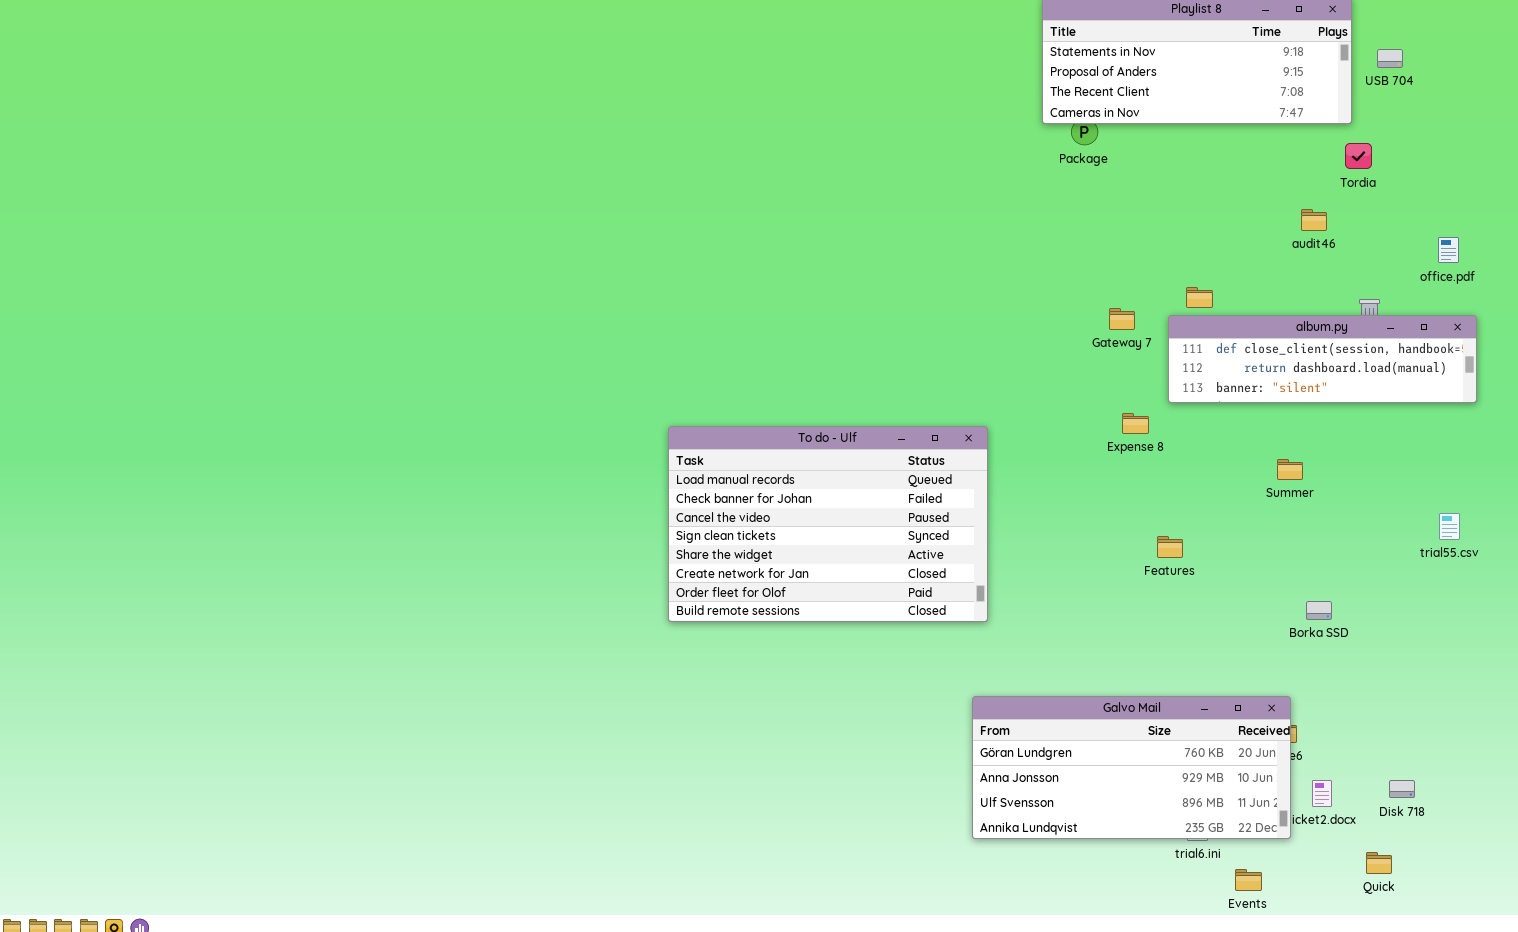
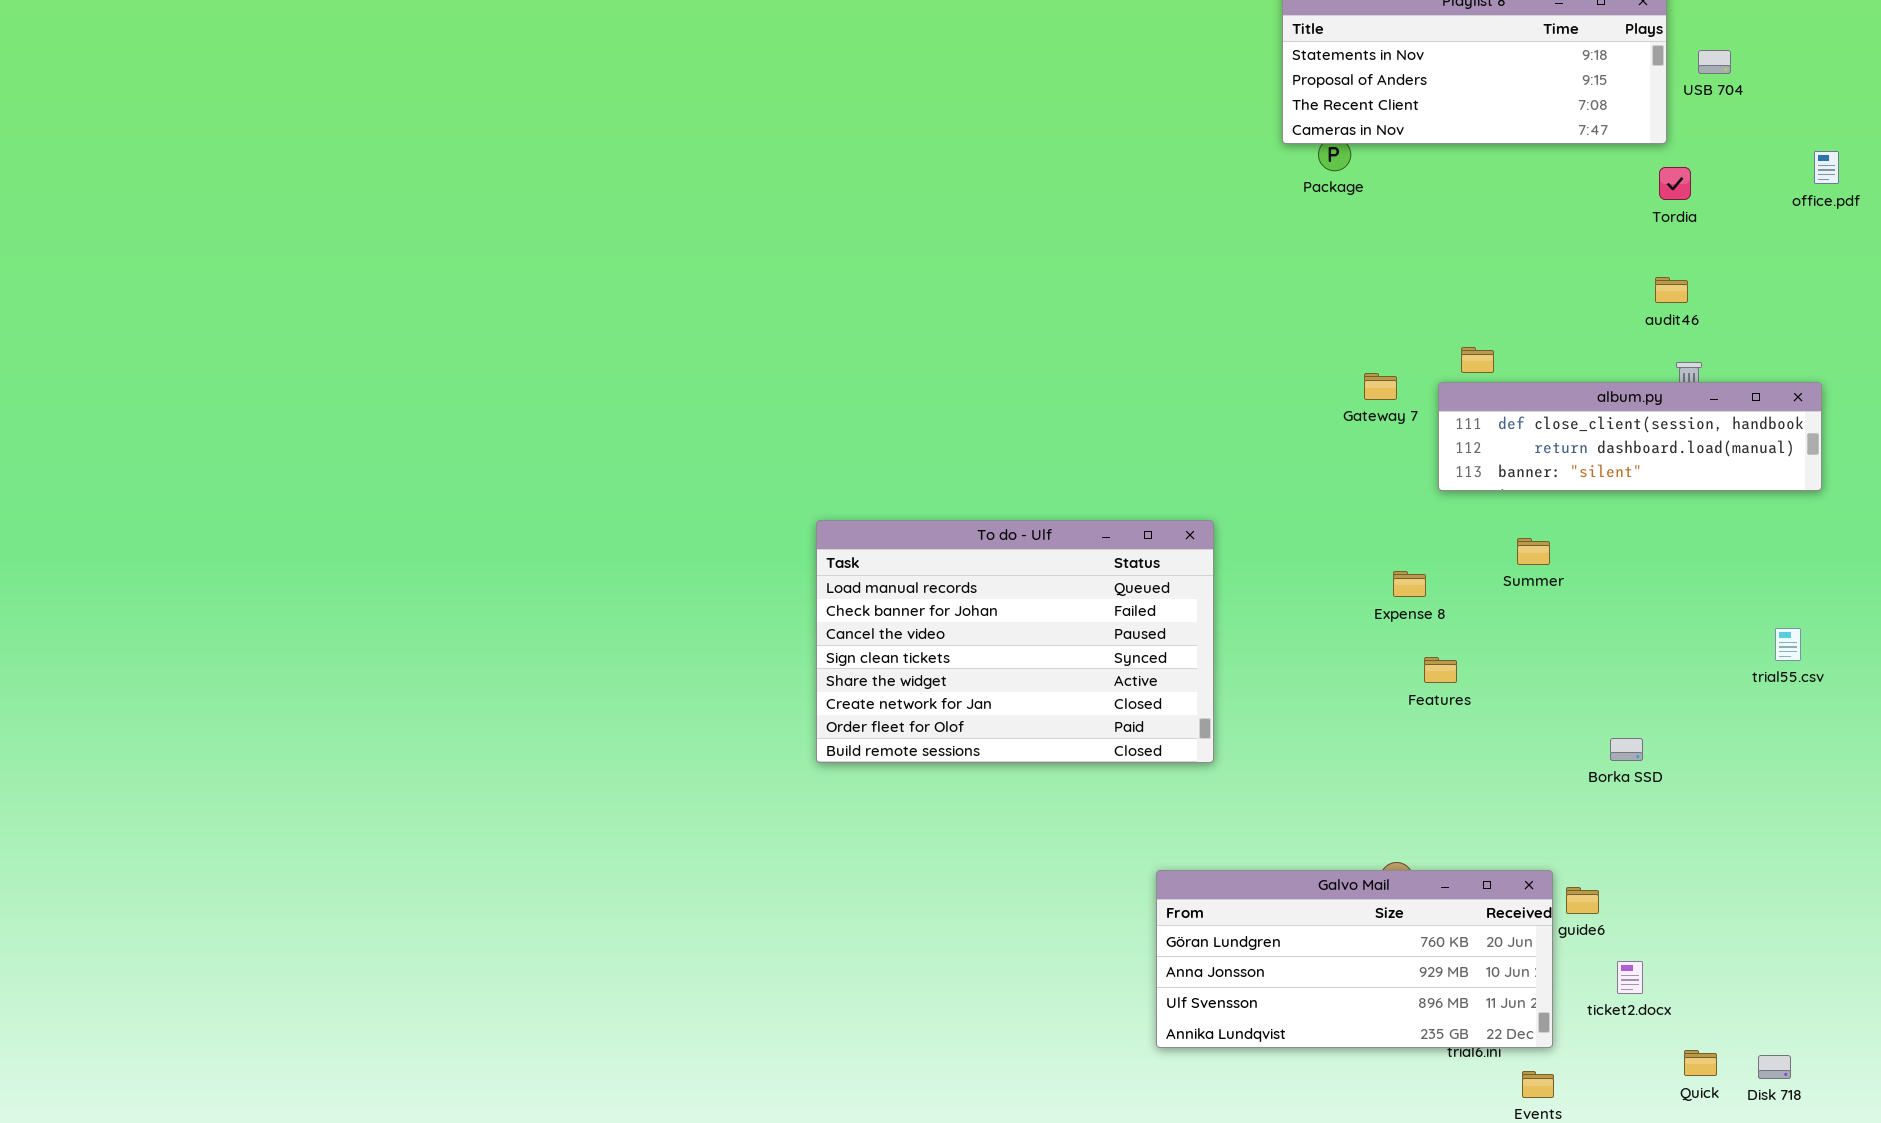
audit46: [1301,209,1327,231] -> [1655,277,1688,303], moved
office.pdf: [1438,237,1459,263] -> [1814,151,1839,184], moved
Expense 8: [1122,413,1149,434] -> [1393,571,1426,597], moved
Summer: [1277,459,1303,480] -> [1517,538,1550,565], moved
Galvo Mail: [972,696,1291,839] -> [1156,870,1553,1048], moved
Disk 718: [1389,780,1415,798] -> [1758,1055,1791,1079], moved

